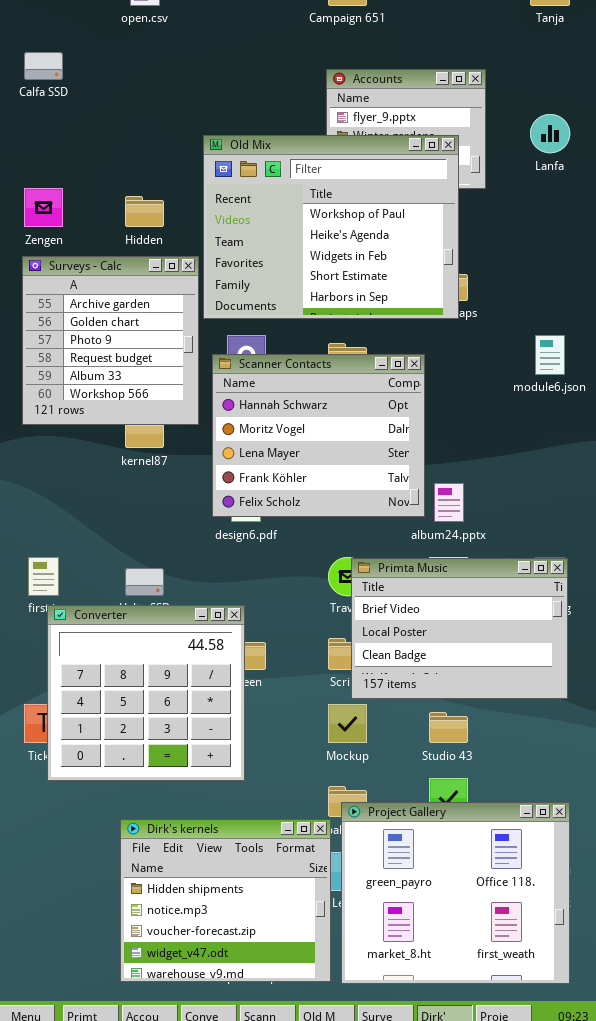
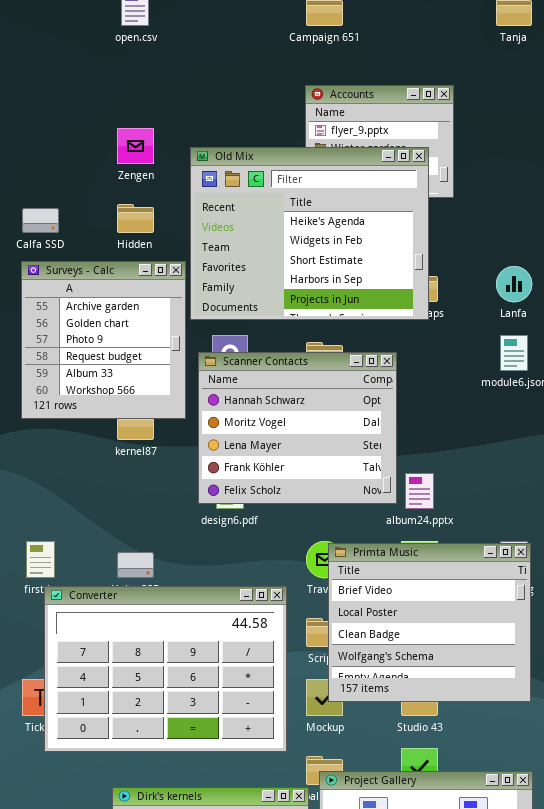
Calfa SSD: [24,52,63,80] -> [22,208,59,233], moved
Lanfa: [530,114,570,153] -> [496,266,532,302], moved
Old Mix: [203,135,459,319] -> [190,147,429,320], scrolled down 1 row
Zengen: [24,188,63,227] -> [117,128,154,164], moved
Primta Music: [351,558,568,699] -> [328,543,531,702], resized
Converter: [47,605,245,781] -> [44,586,287,752], resized

